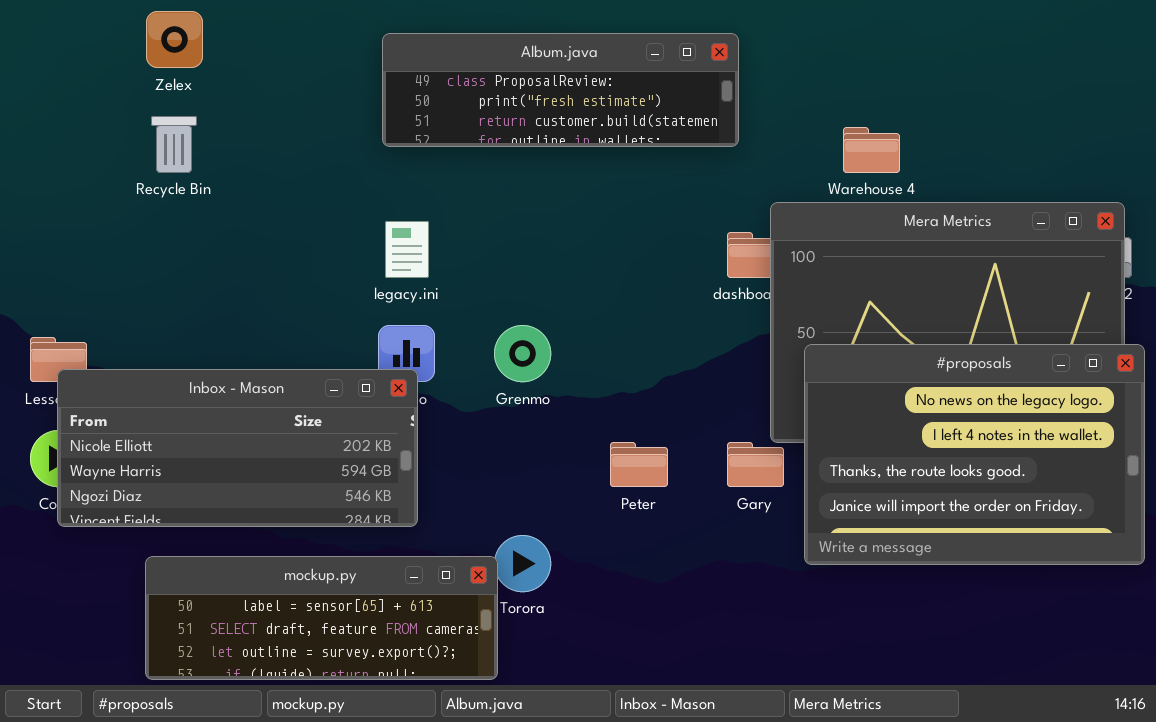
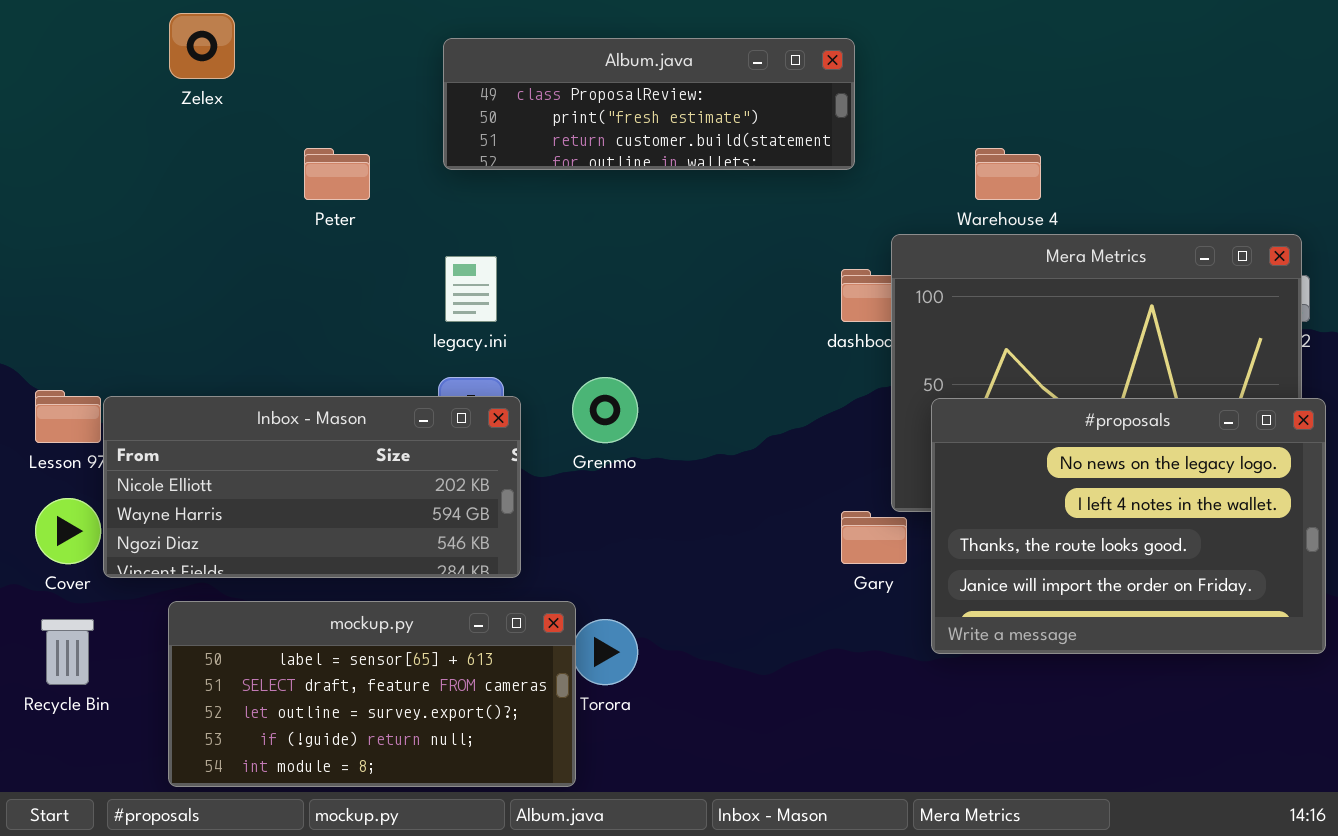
Recycle Bin: [151,116,197,173] -> [41,619,94,685], moved
Inbox - Mason: [57,369,418,527] -> [103,396,521,578], moved
Peter: [610,442,668,487] -> [304,148,370,200], moved
mockup.py: [145,556,498,680] -> [168,601,576,787], resized

